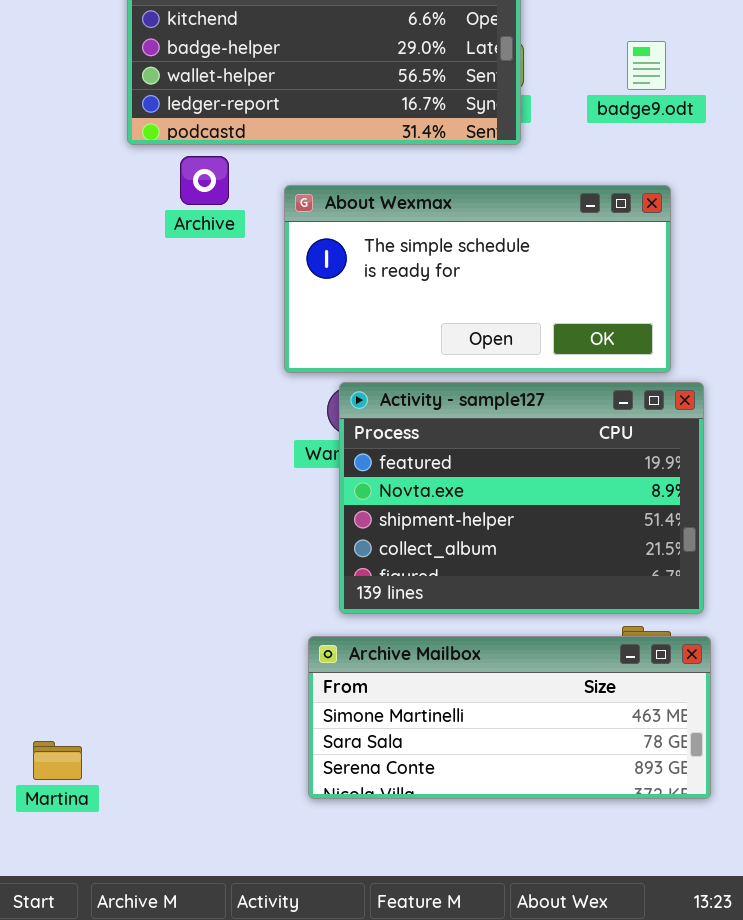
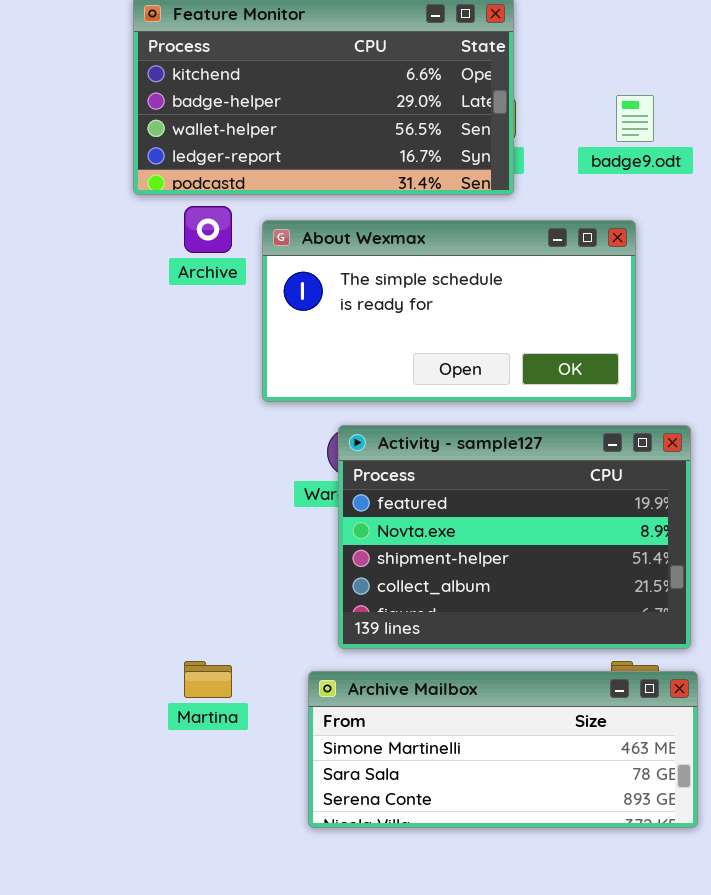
About Wexmax: [284,185,671,373] -> [262,220,636,402], moved
Martina: [33,741,82,780] -> [184,661,232,698], moved

